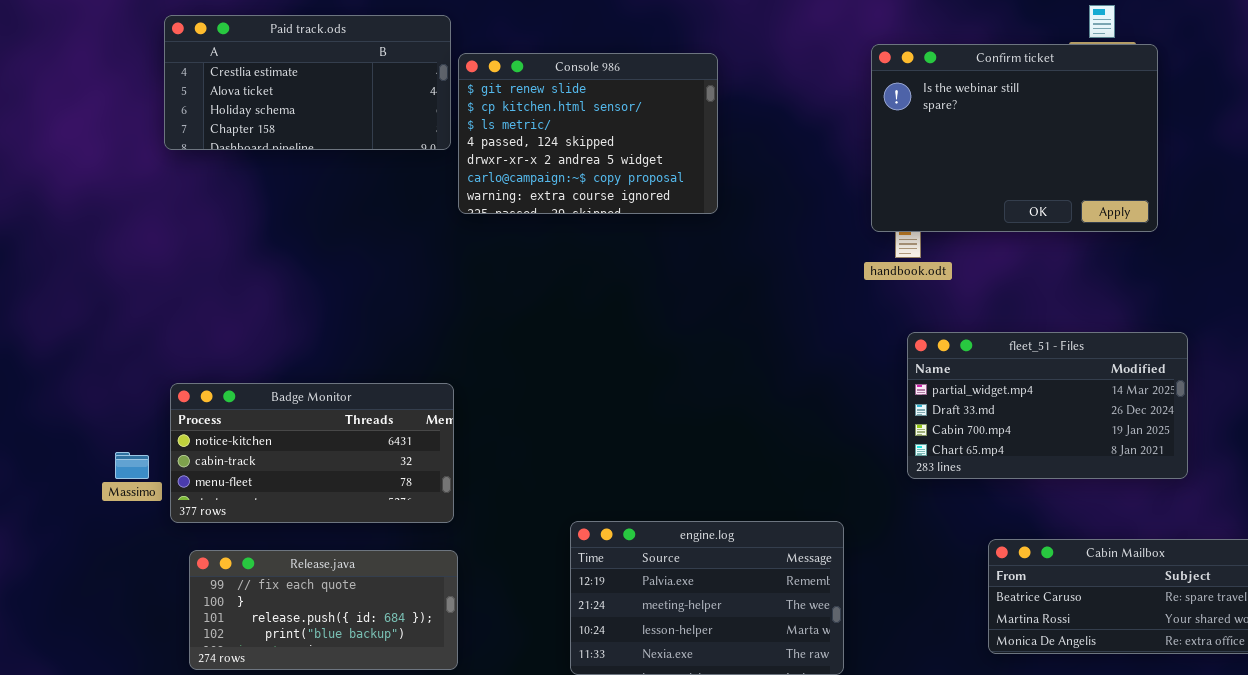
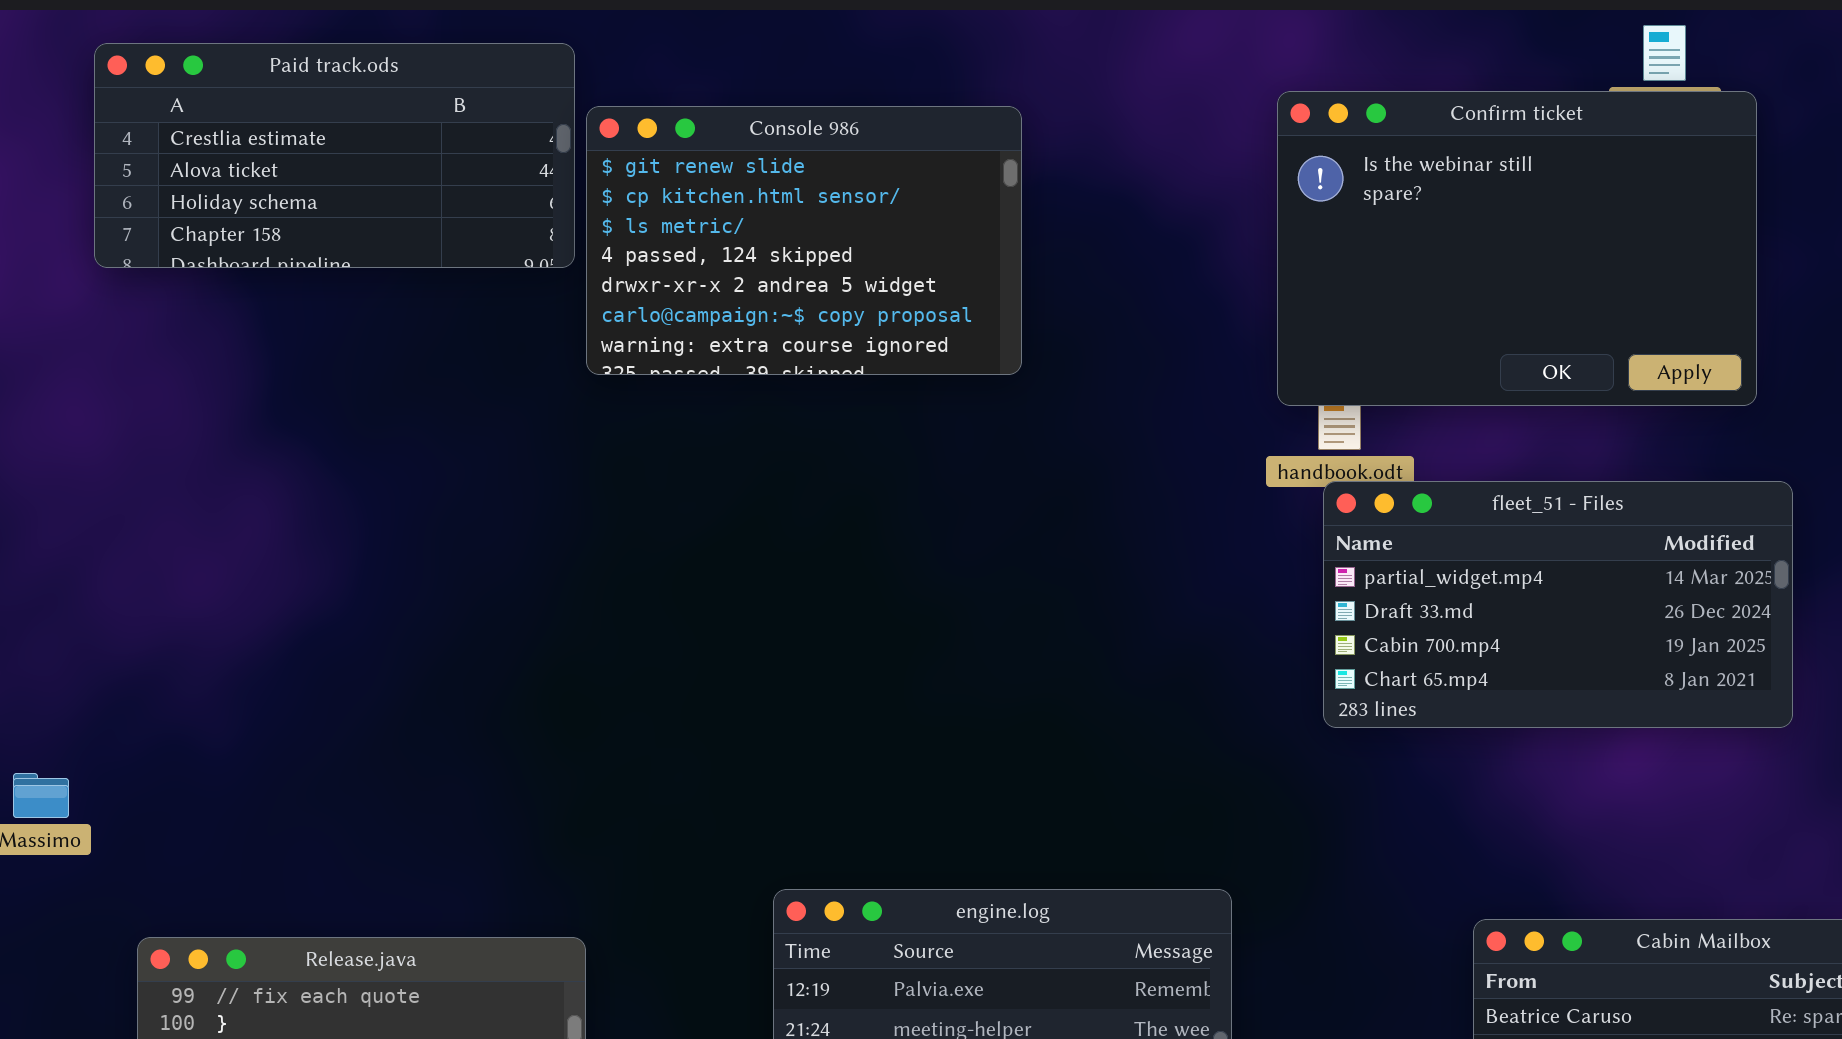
fleet_51 - Files: [907,332,1188,479] -> [1323,481,1793,728], moved
Badge Monitor: [170,383,454,523] -> none, closed

